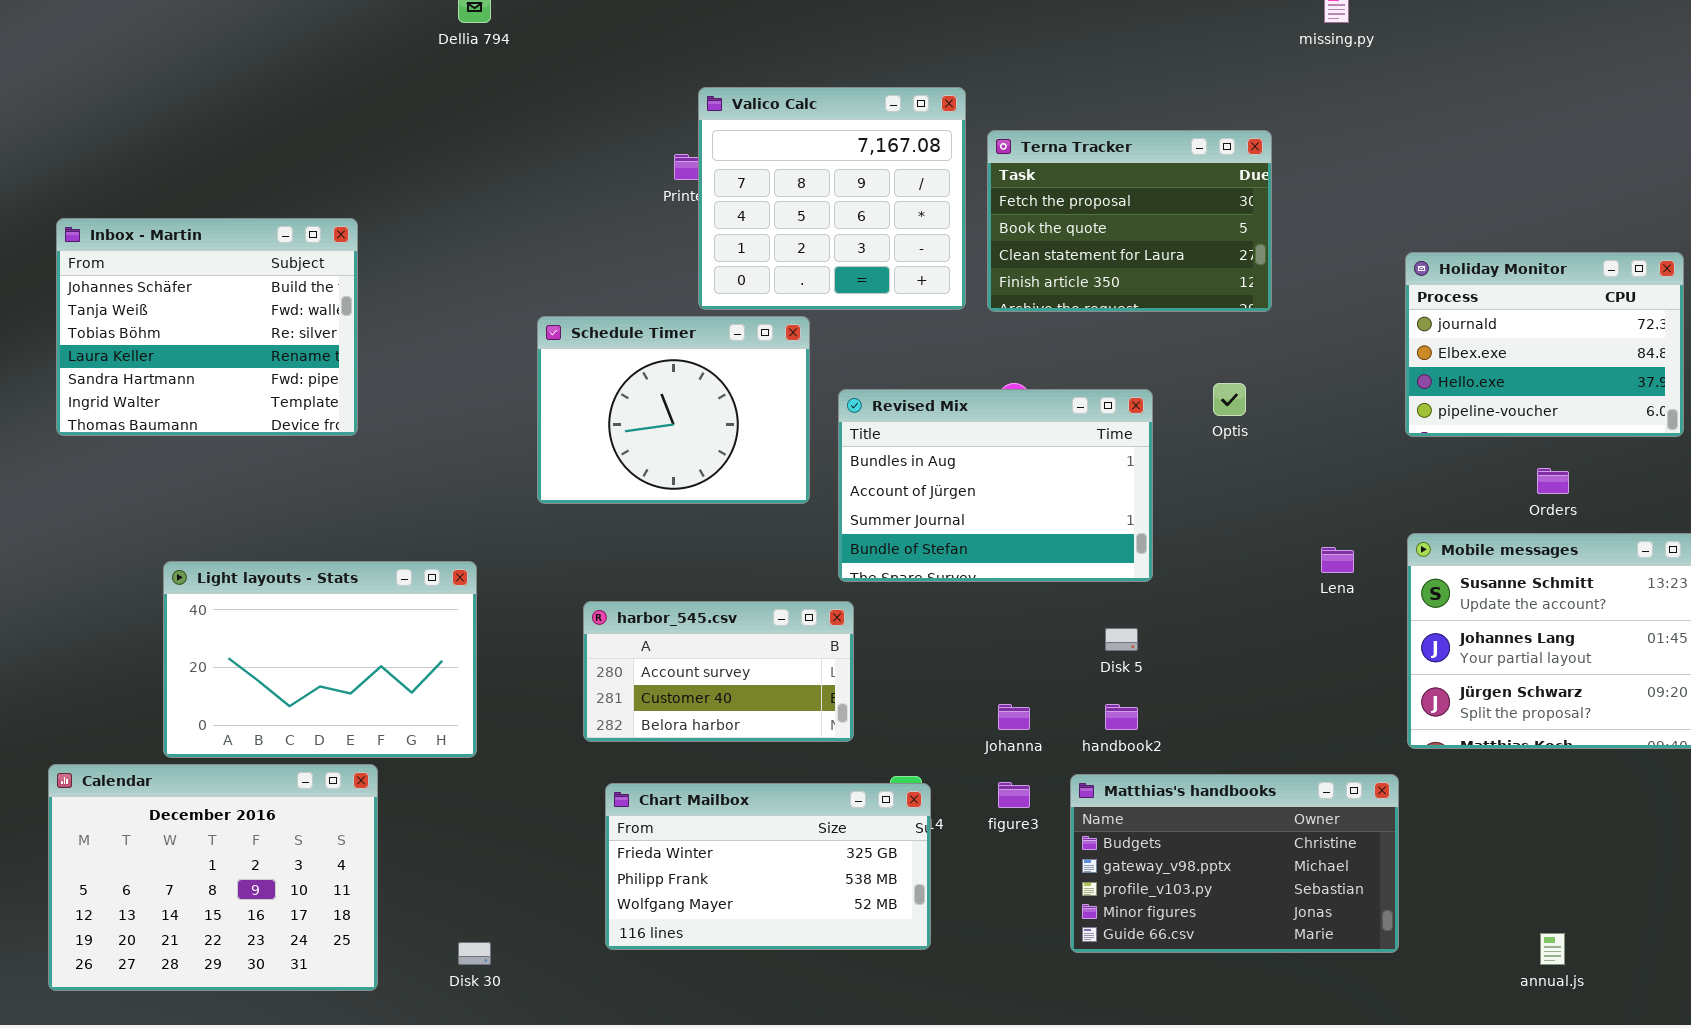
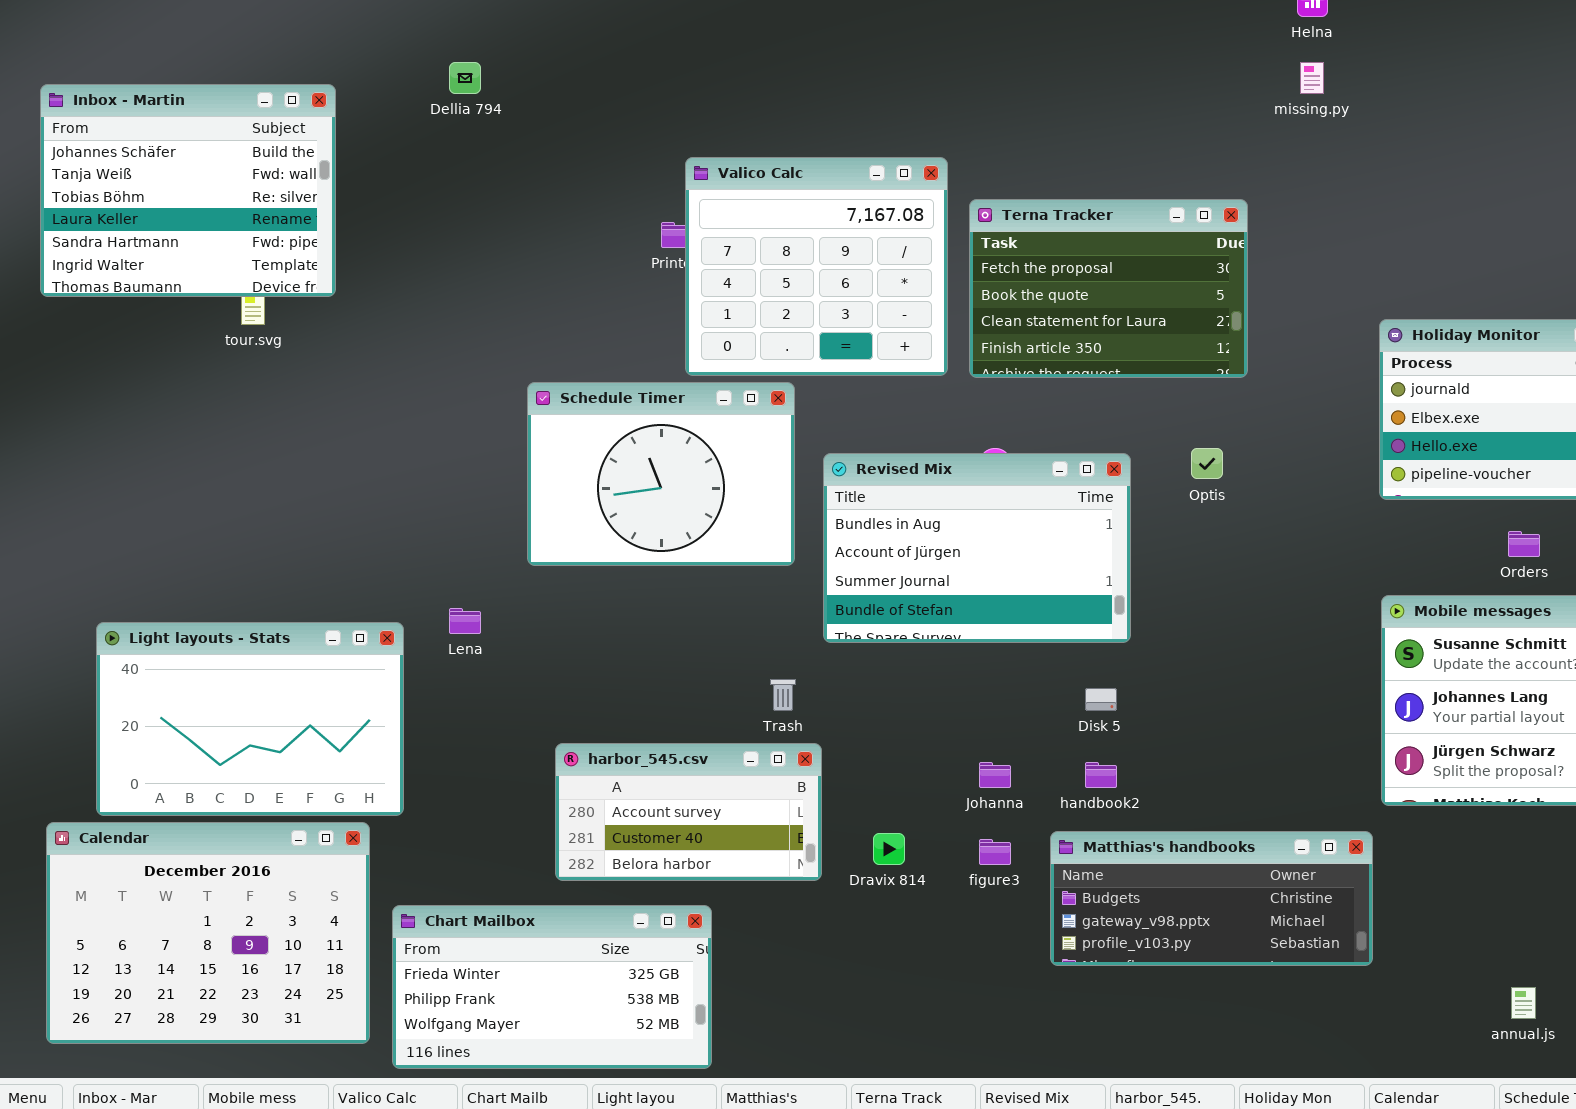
Inbox - Martin: [56,218,358,436] -> [40,84,336,297], moved
Lena: [1321,547,1354,573] -> [449,608,481,634], moved
Light layouts - Stats: [163,561,477,758] -> [96,622,404,816], moved
harbor_545.csv: [583,601,854,742] -> [555,743,822,881], moved
Matthias's handbooks: [1070,774,1399,953] -> [1050,831,1373,966], resized
Chart Mailbox: [605,783,931,950] -> [392,905,712,1069], moved

